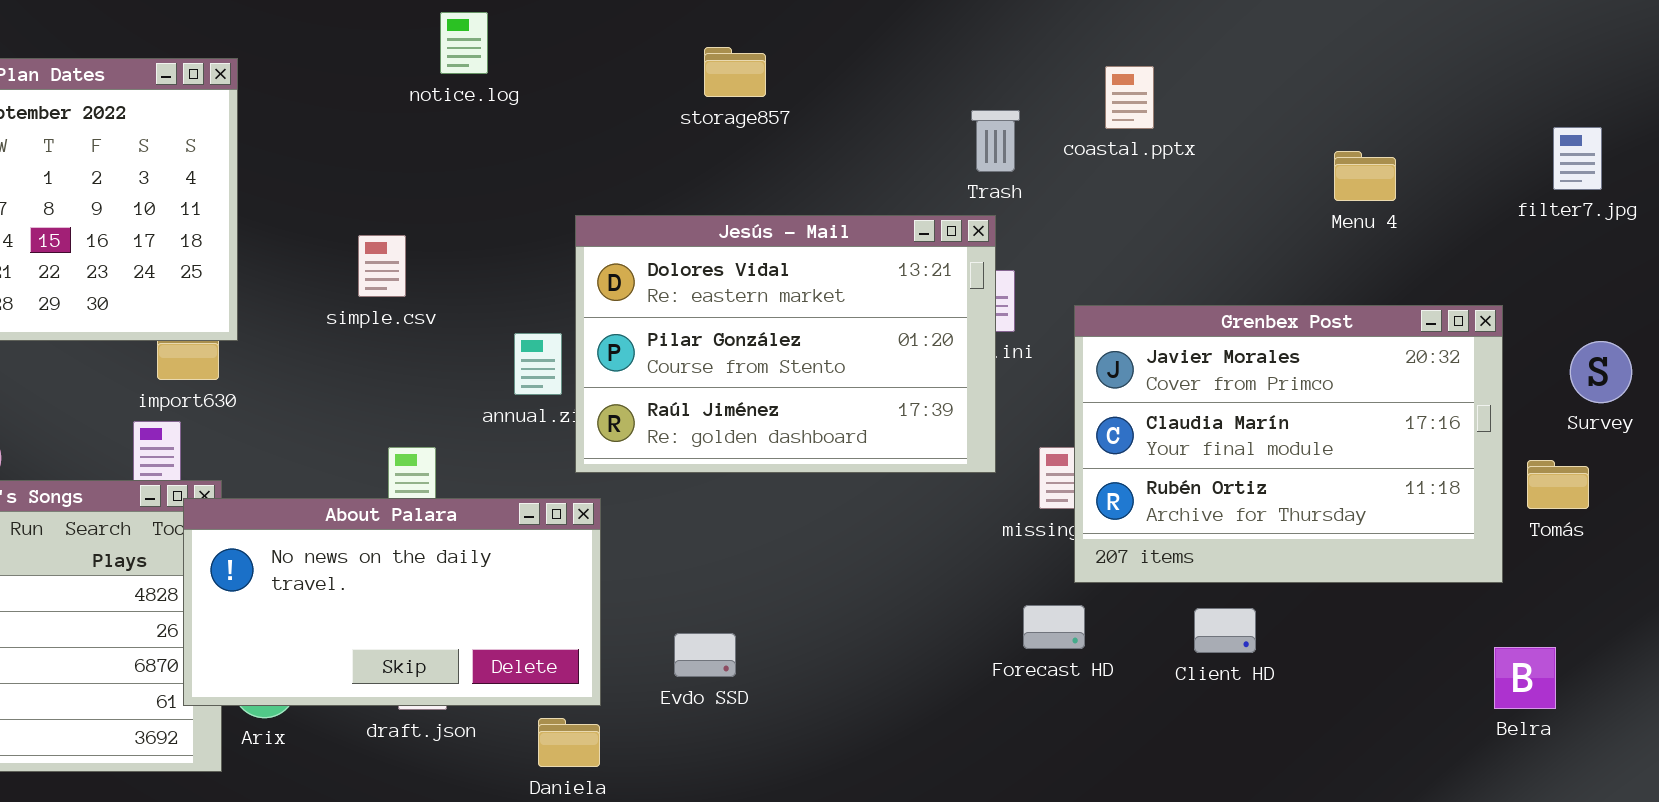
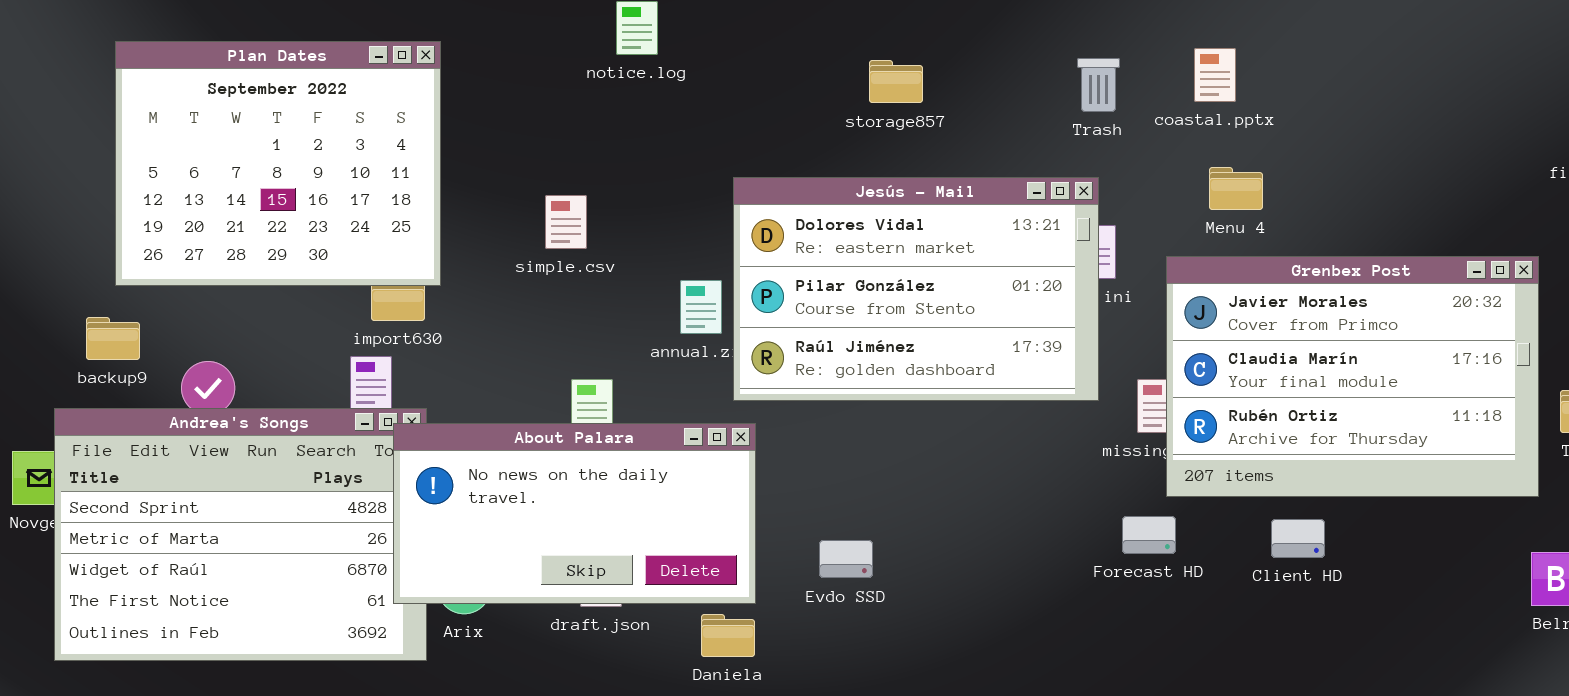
storage857: [704,47,766,97] -> [869,60,923,103], moved
Trash: [971,110,1020,172] -> [1077,58,1120,112], moved
Menu 4: [1334,151,1396,201] -> [1209,167,1263,210], moved

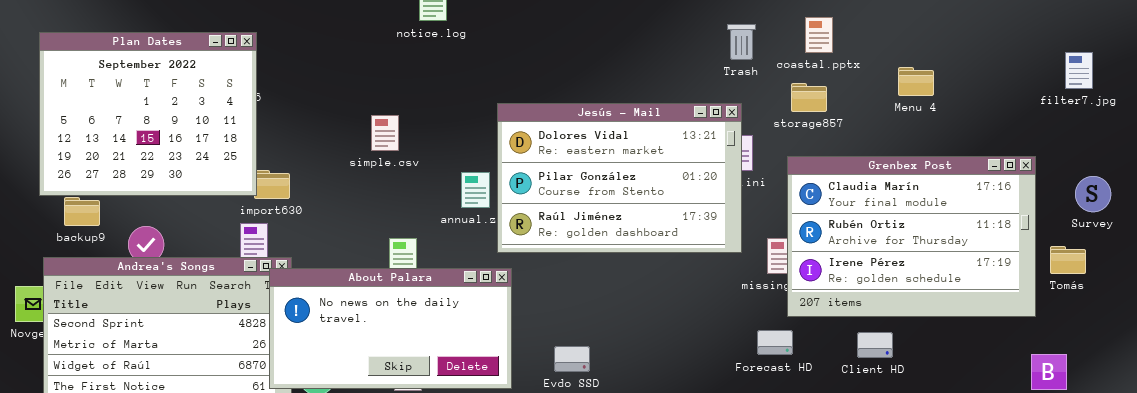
Plan Dates: [115,41,441,286] -> [39,32,257,196], moved
storage857: [869,60,923,103] -> [791,83,827,112], moved
Menu 4: [1209,167,1263,210] -> [898,67,934,96], moved
Grenbex Post: [1166,256,1539,497] -> [787,156,1036,317], scrolled down 1 row

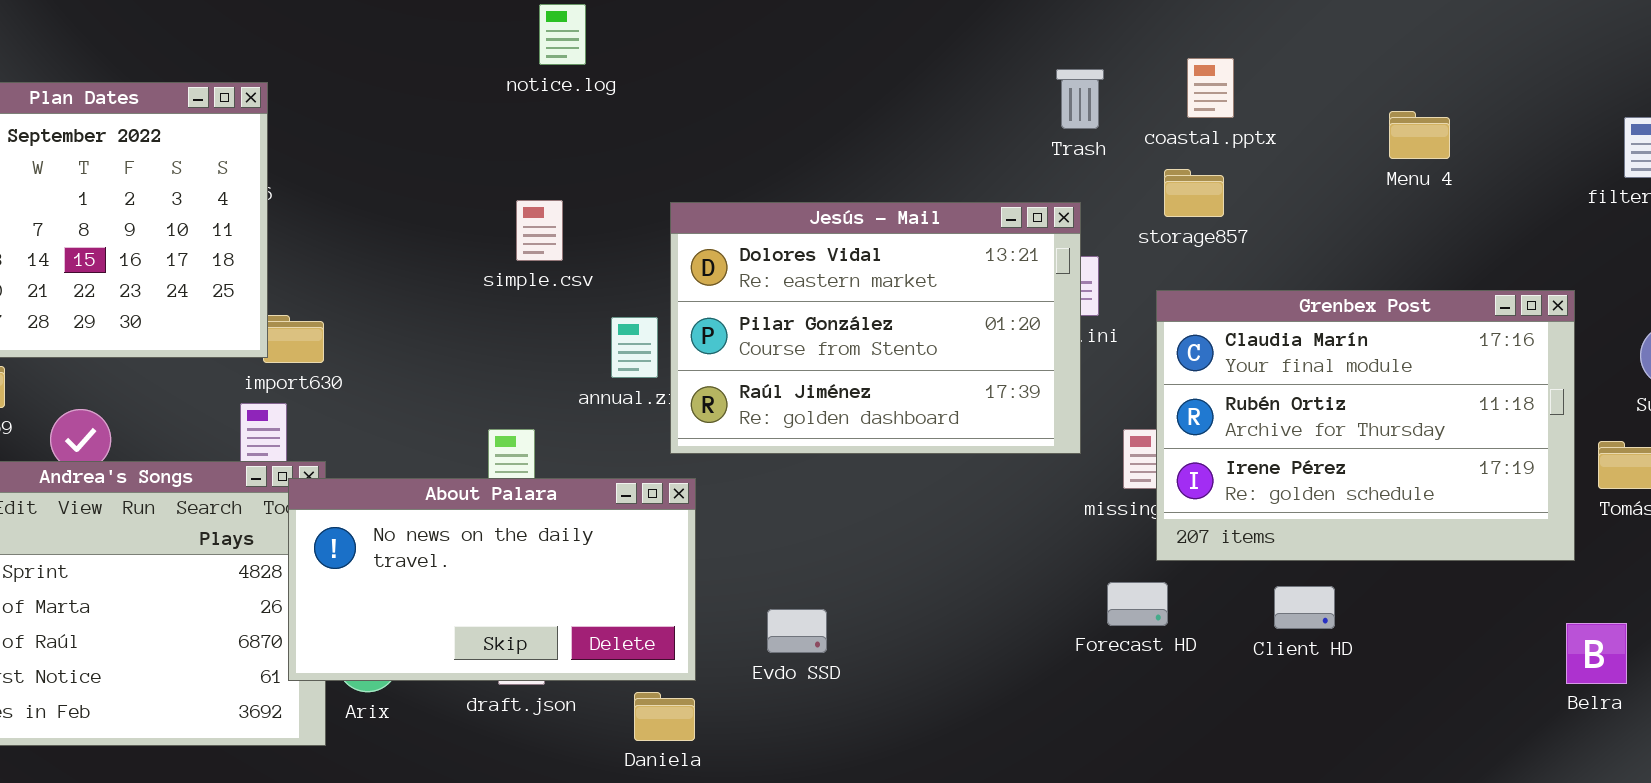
Menu 4: [898,67,934,96] -> [1389,111,1450,159], moved
simple.csv: [371,115,399,151] -> [516,200,563,261], moved

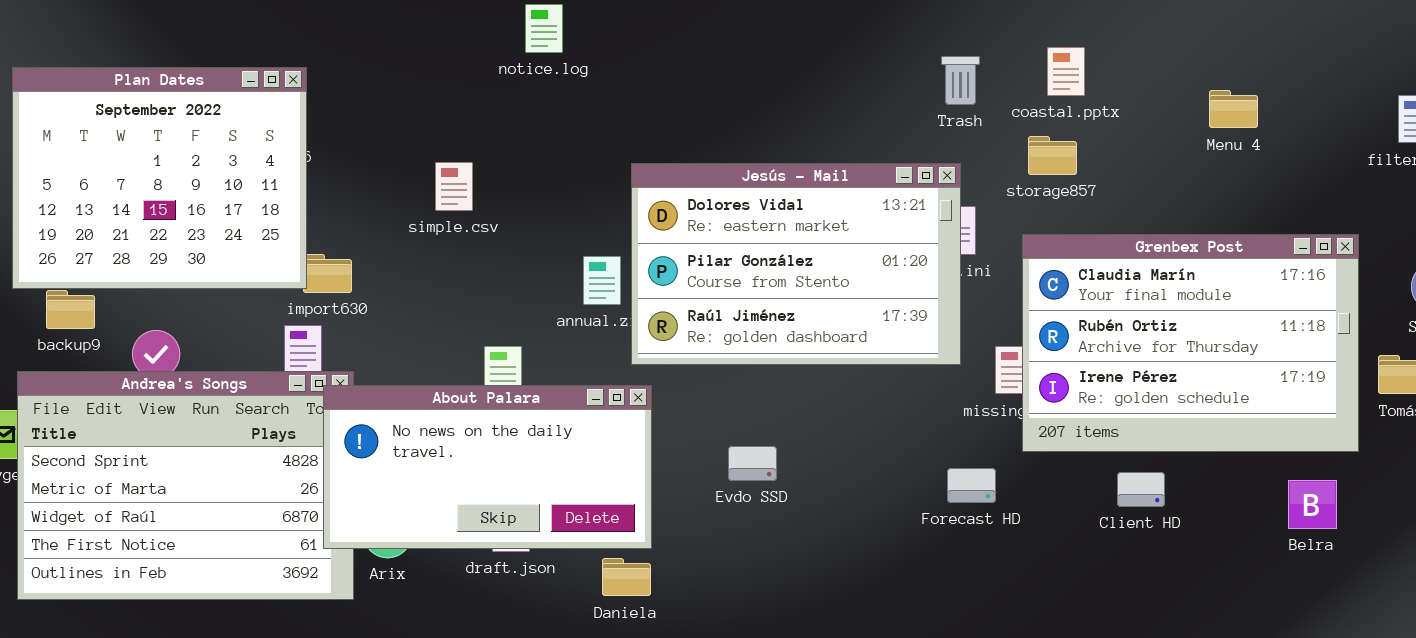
simple.csv: [516,200,563,261] -> [435,162,473,211], moved
Forecast HD: [1107,582,1168,626] -> [947,468,996,503], moved
Evdo SSD: [767,609,827,653] -> [728,446,777,481], moved
Belra: [1566,623,1627,684] -> [1288,480,1337,529], moved

